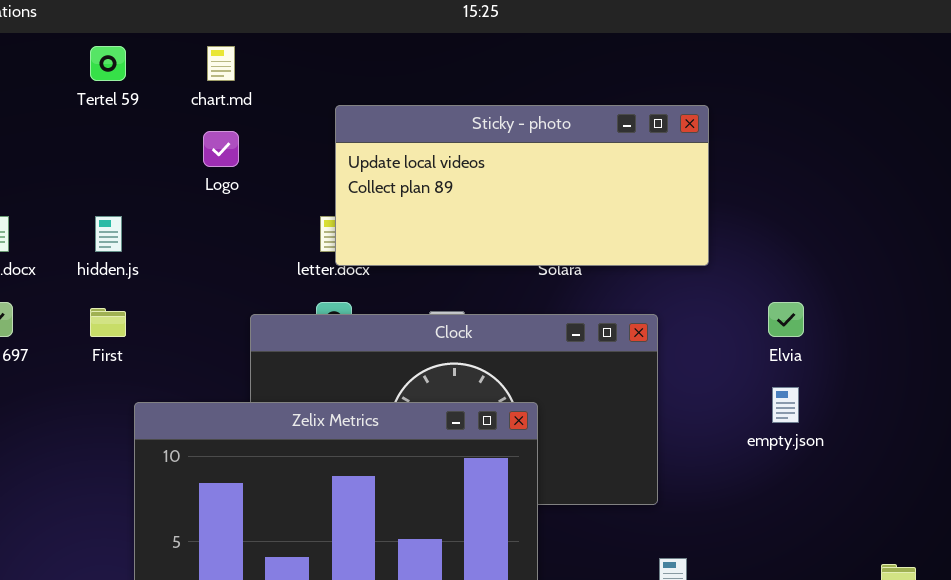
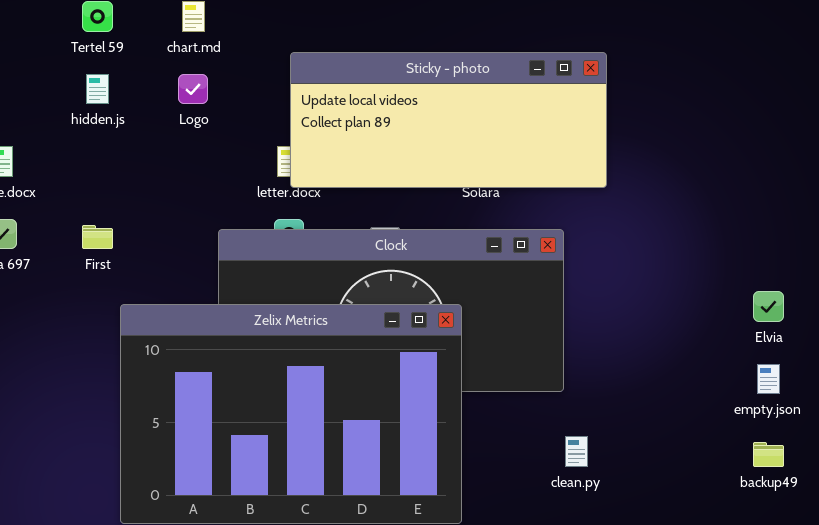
hidden.js: [95,216,122,252] -> [86,74,109,104], moved
Elvia: [768,302,804,337] -> [753,291,784,322], moved
empty.json: [772,387,799,423] -> [757,364,780,394], moved

